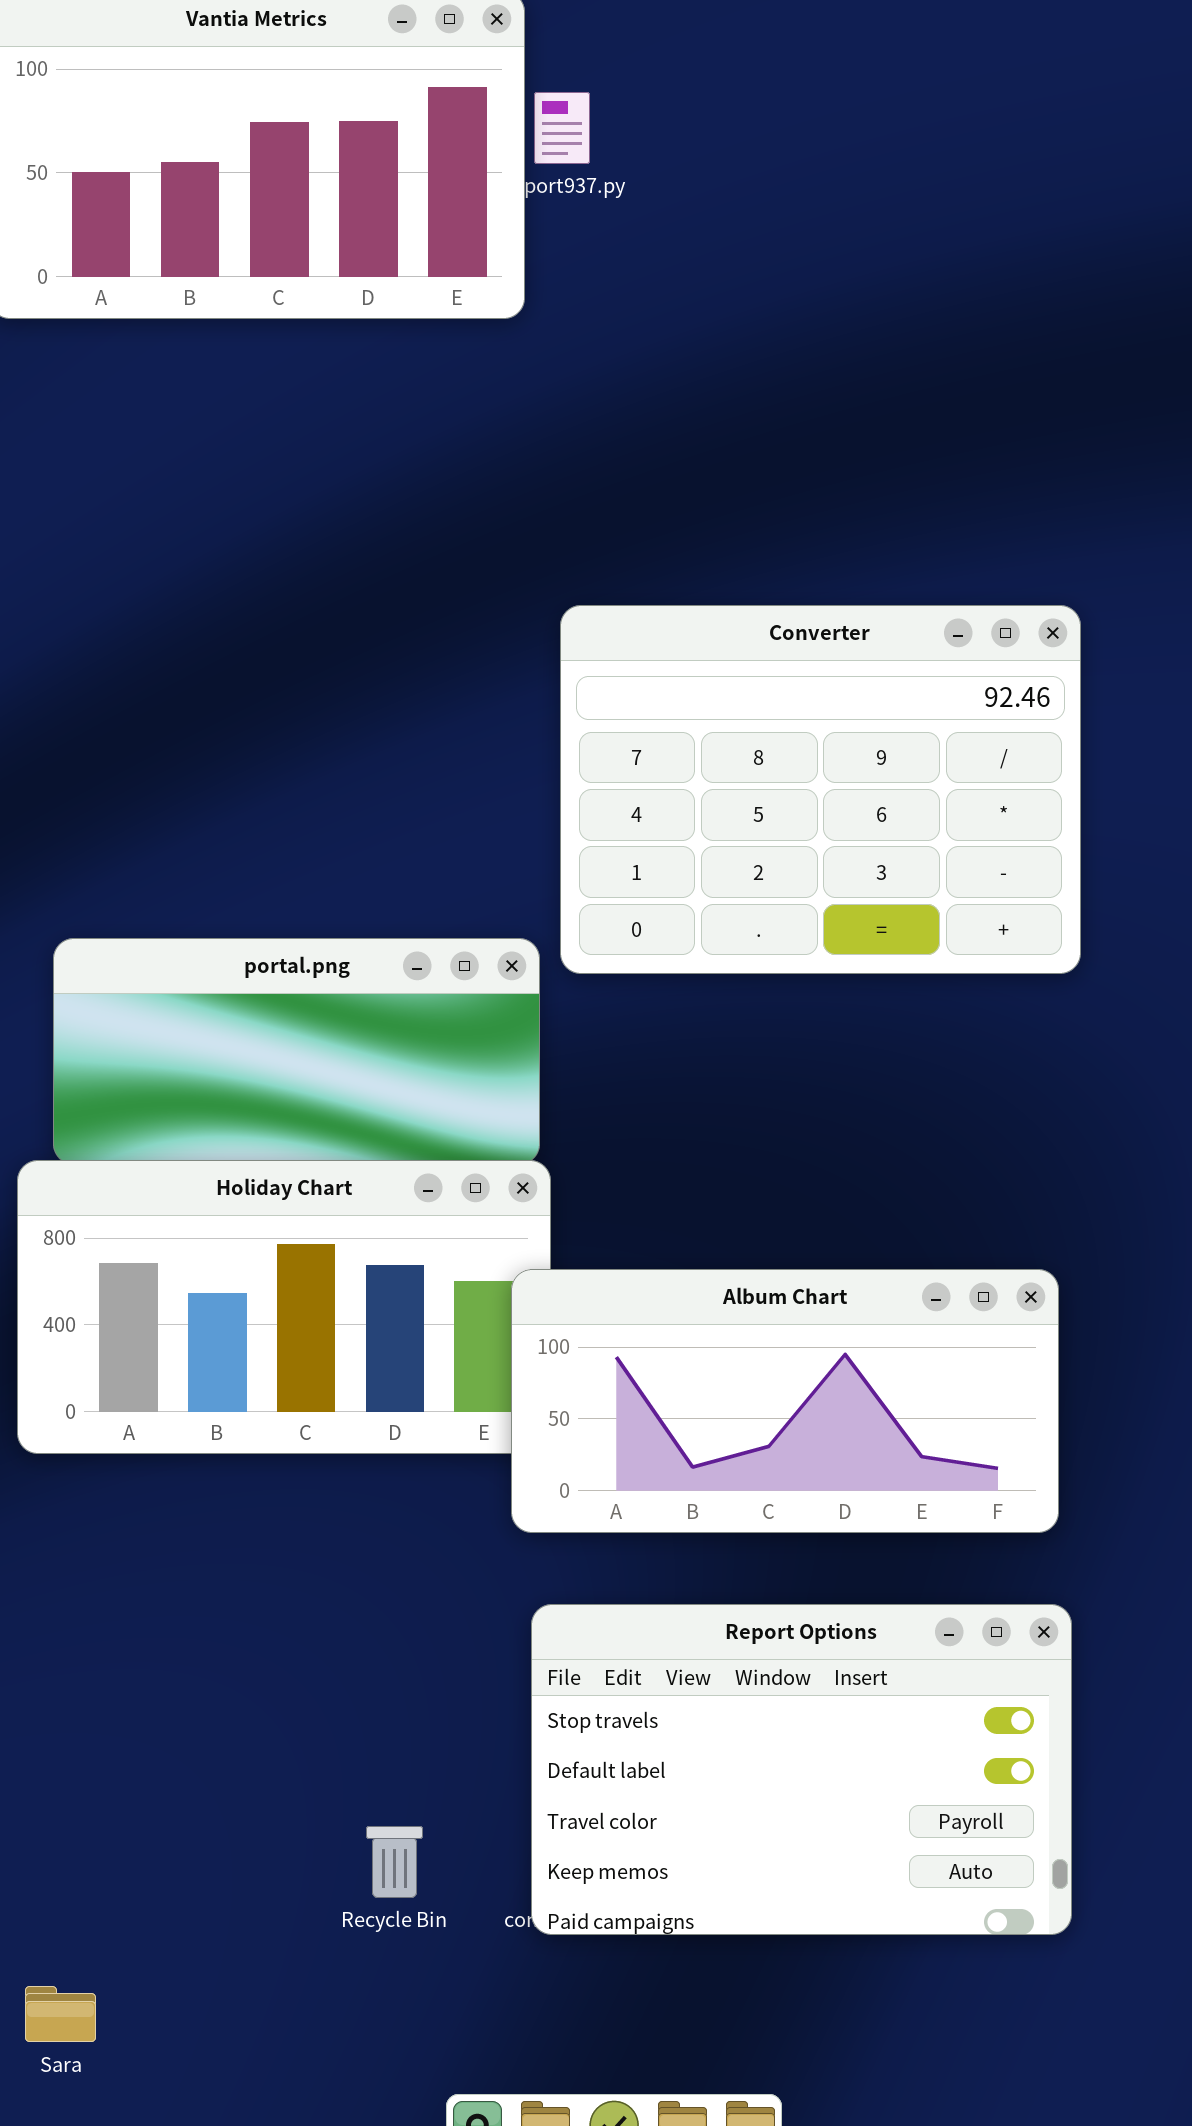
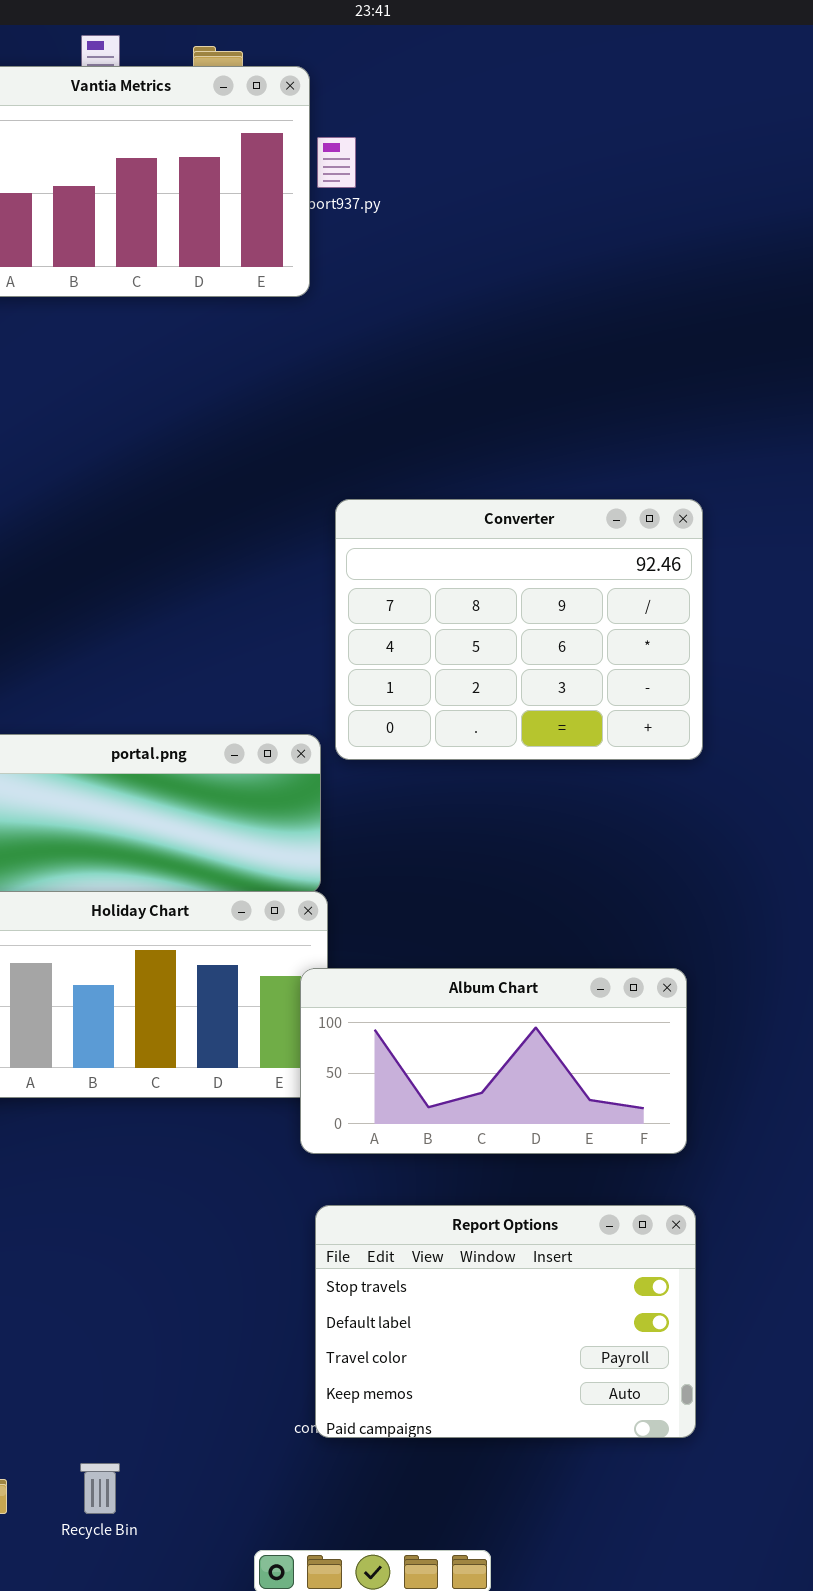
Recycle Bin: [366,1826,423,1898] -> [80,1463,120,1514], moved

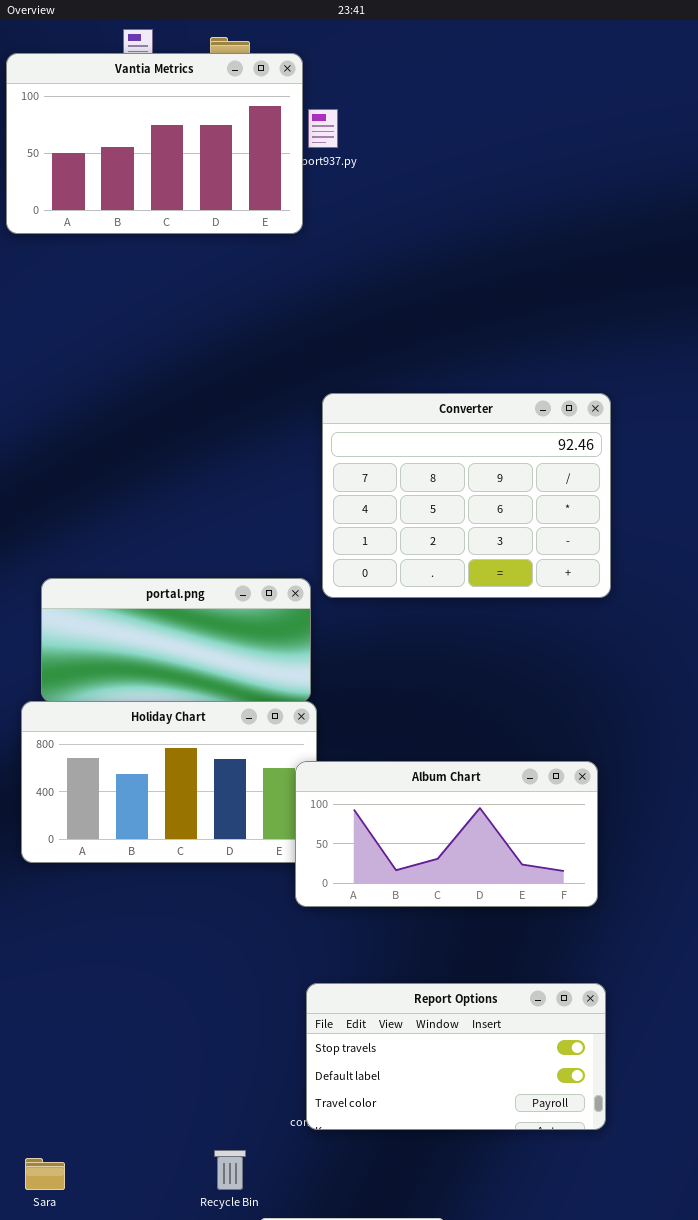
Report Options: [315,1205,696,1438] -> [306,983,606,1130], resized
Recycle Bin: [80,1463,120,1514] -> [214,1150,246,1190], moved

